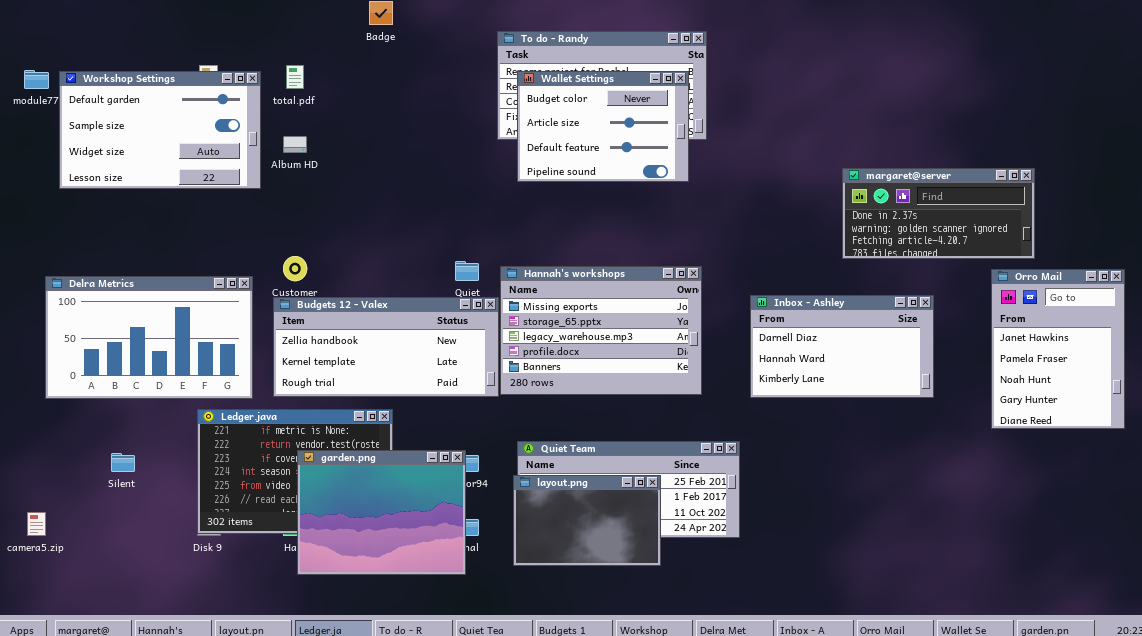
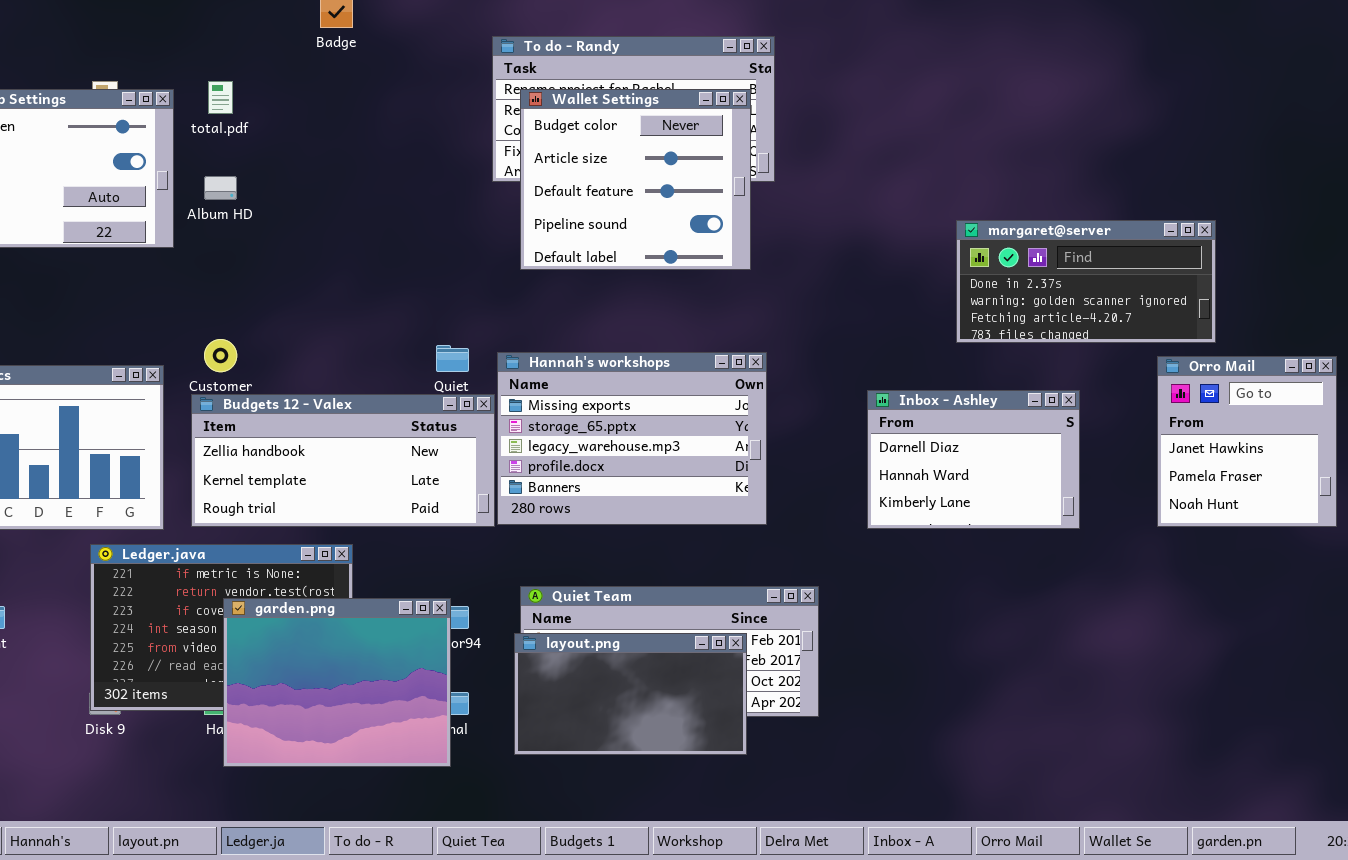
Wallet Settings: [517,71,689,182] -> [520,89,751,270], resized
Orro Mail: [991,269,1125,429] -> [1157,356,1337,527], resized
Inbox - Ashley: [750,295,934,398] -> [867,390,1080,529], resized
layout.png: [513,475,661,566] -> [514,633,747,755], resized

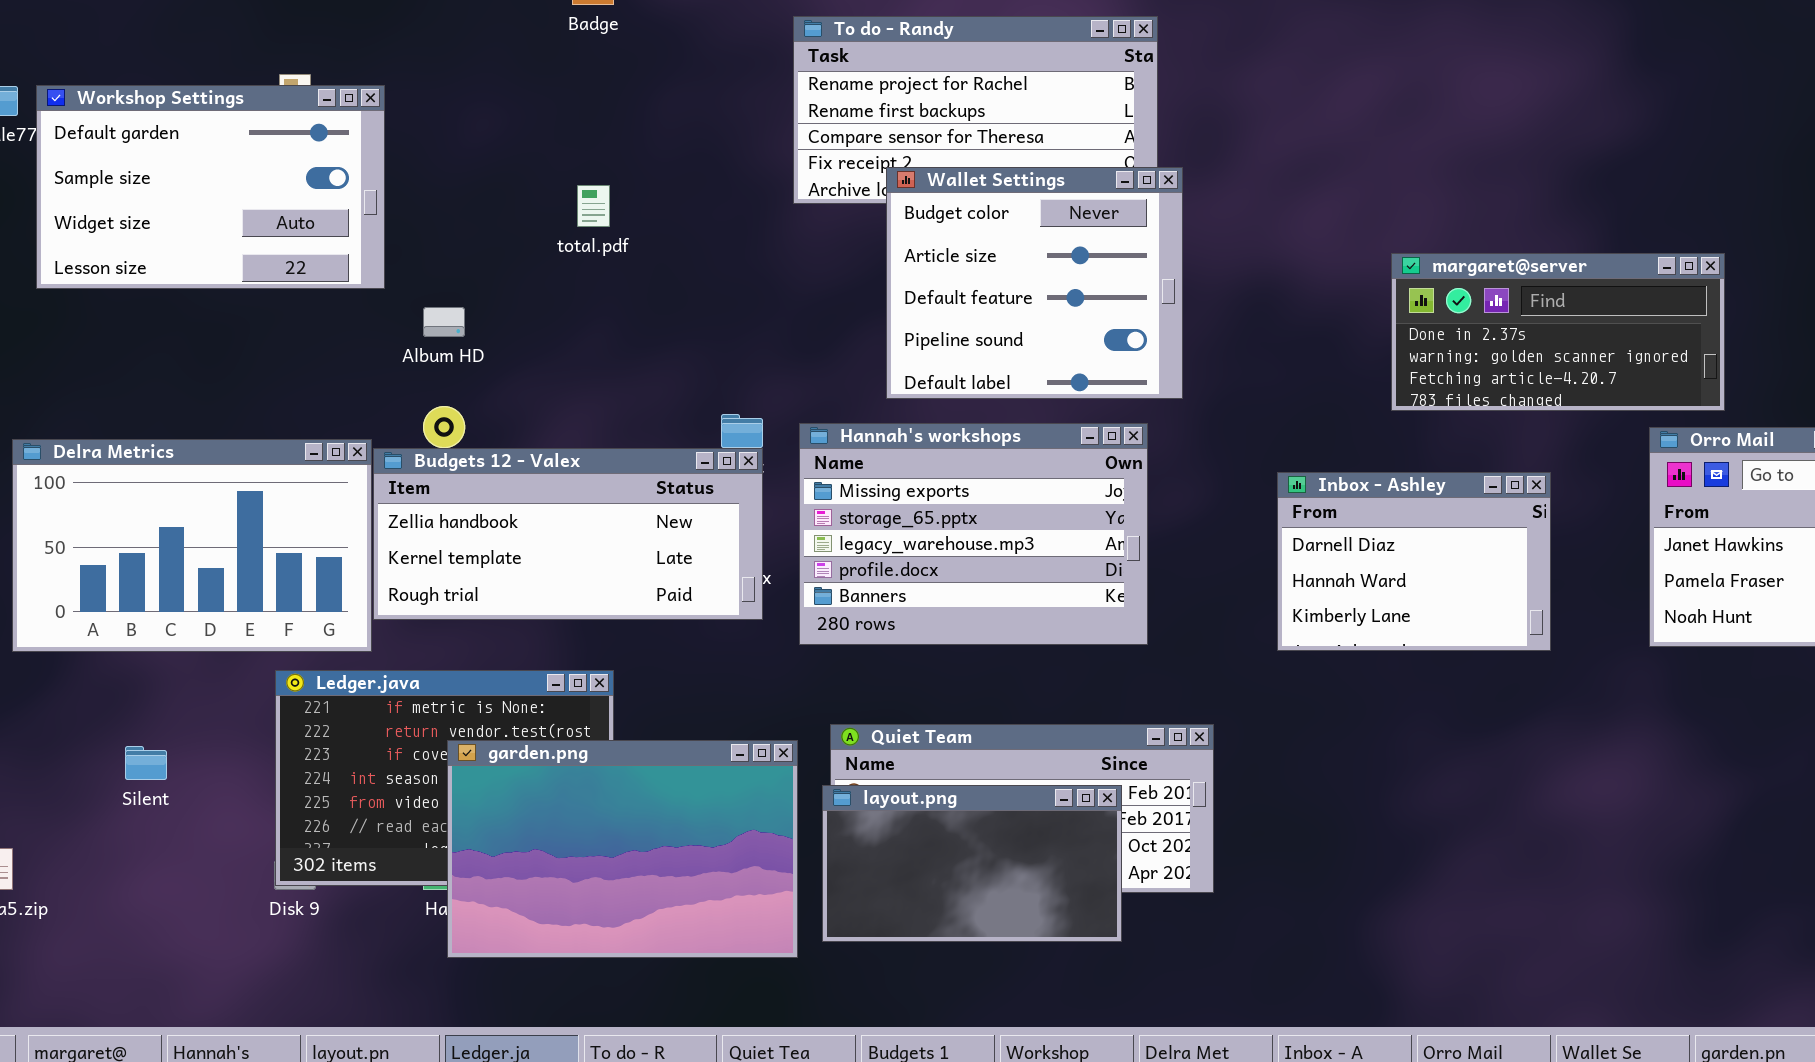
total.pdf: [208,81,233,114] -> [577,185,610,227], moved
Wallet Settings: [520,89,751,270] -> [886,167,1183,399], moved
Album HD: [204,176,237,200] -> [423,307,465,337], moved
Budgets 12 - Valex: [191,394,495,527] -> [373,448,763,620], moved
garden.png: [223,598,451,767] -> [447,740,798,958], resized

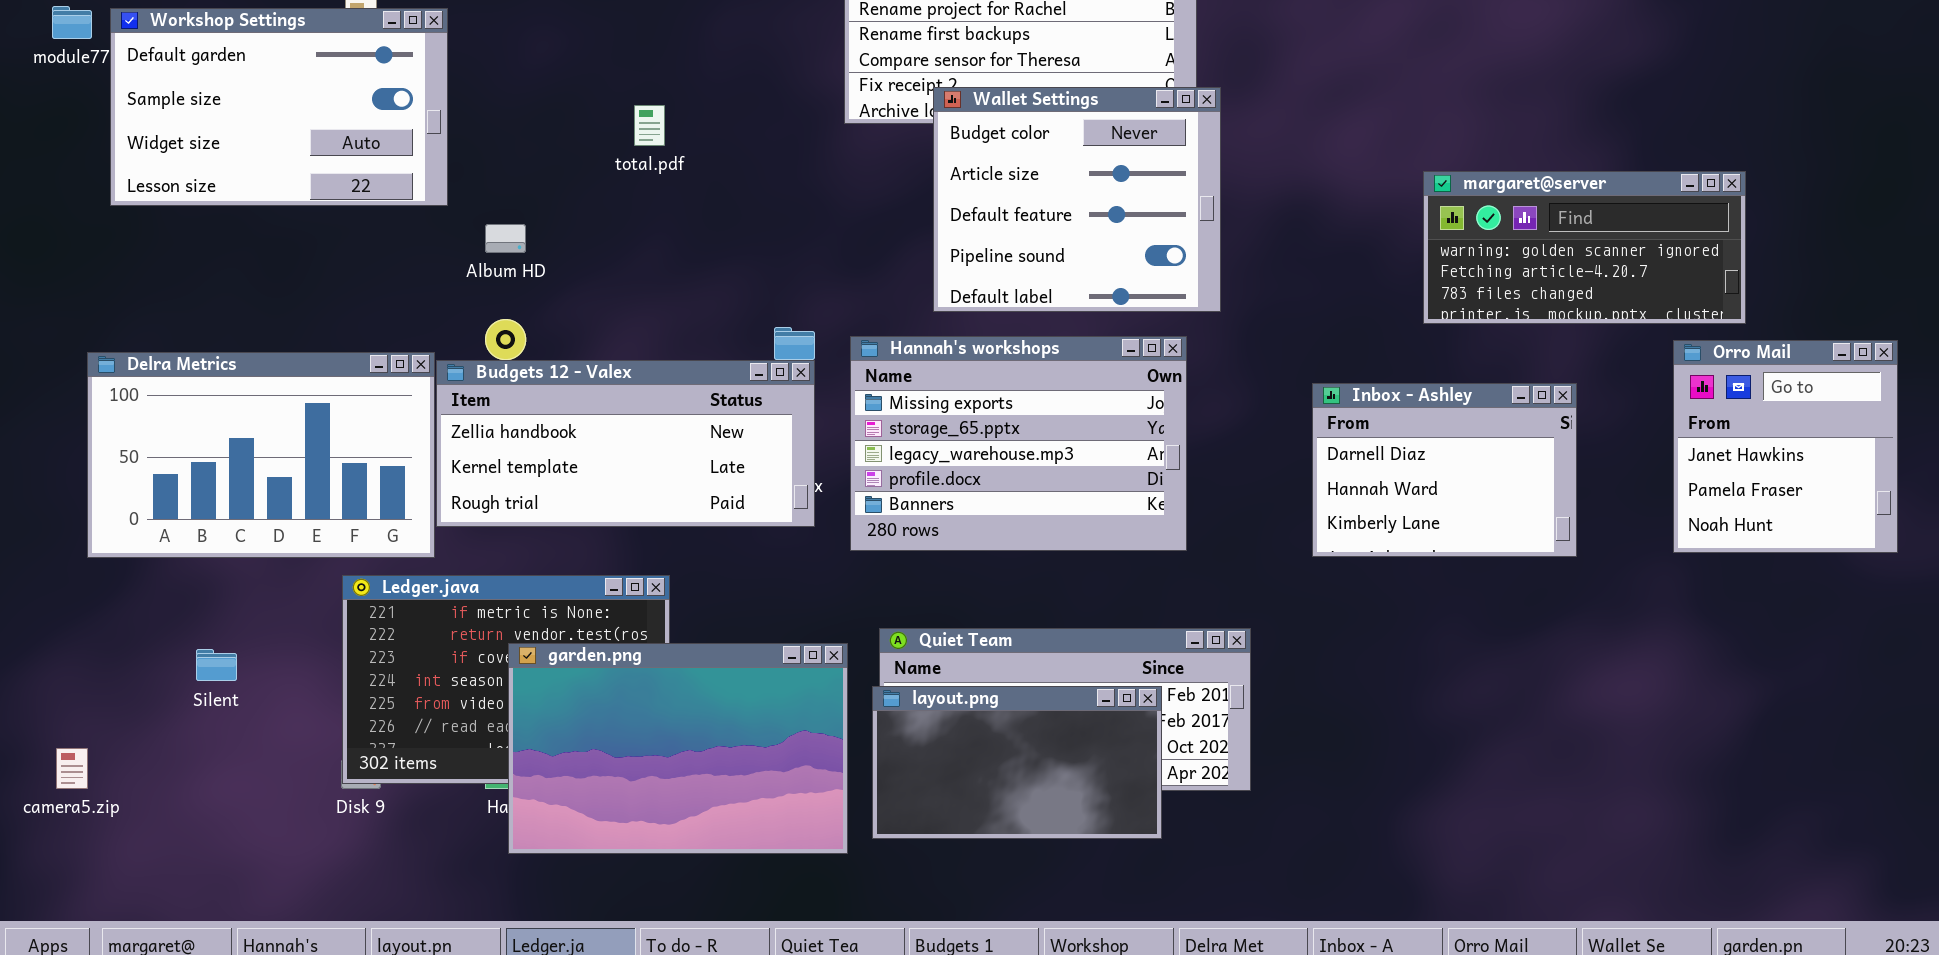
margaret@server: [1391,253,1725,411] -> [1423,171,1746,324], scrolled down 1 row

